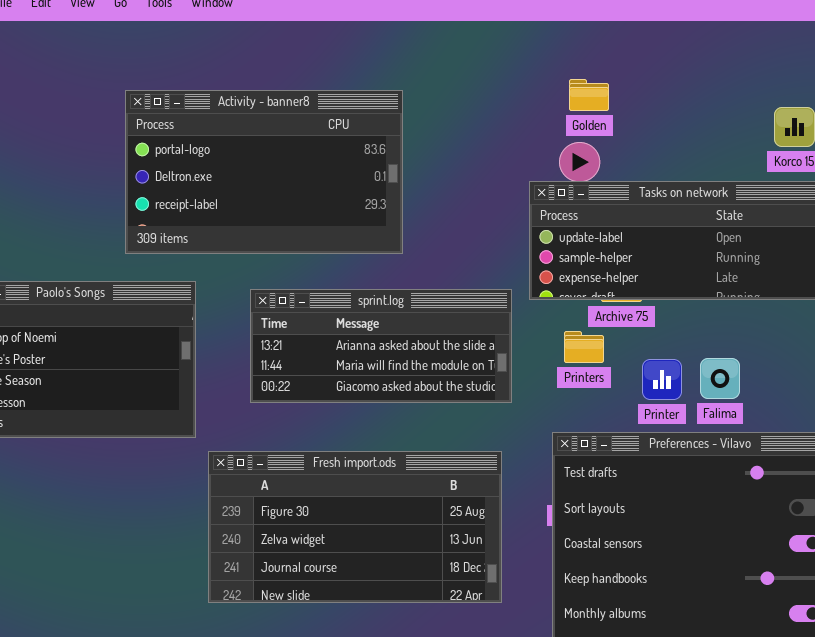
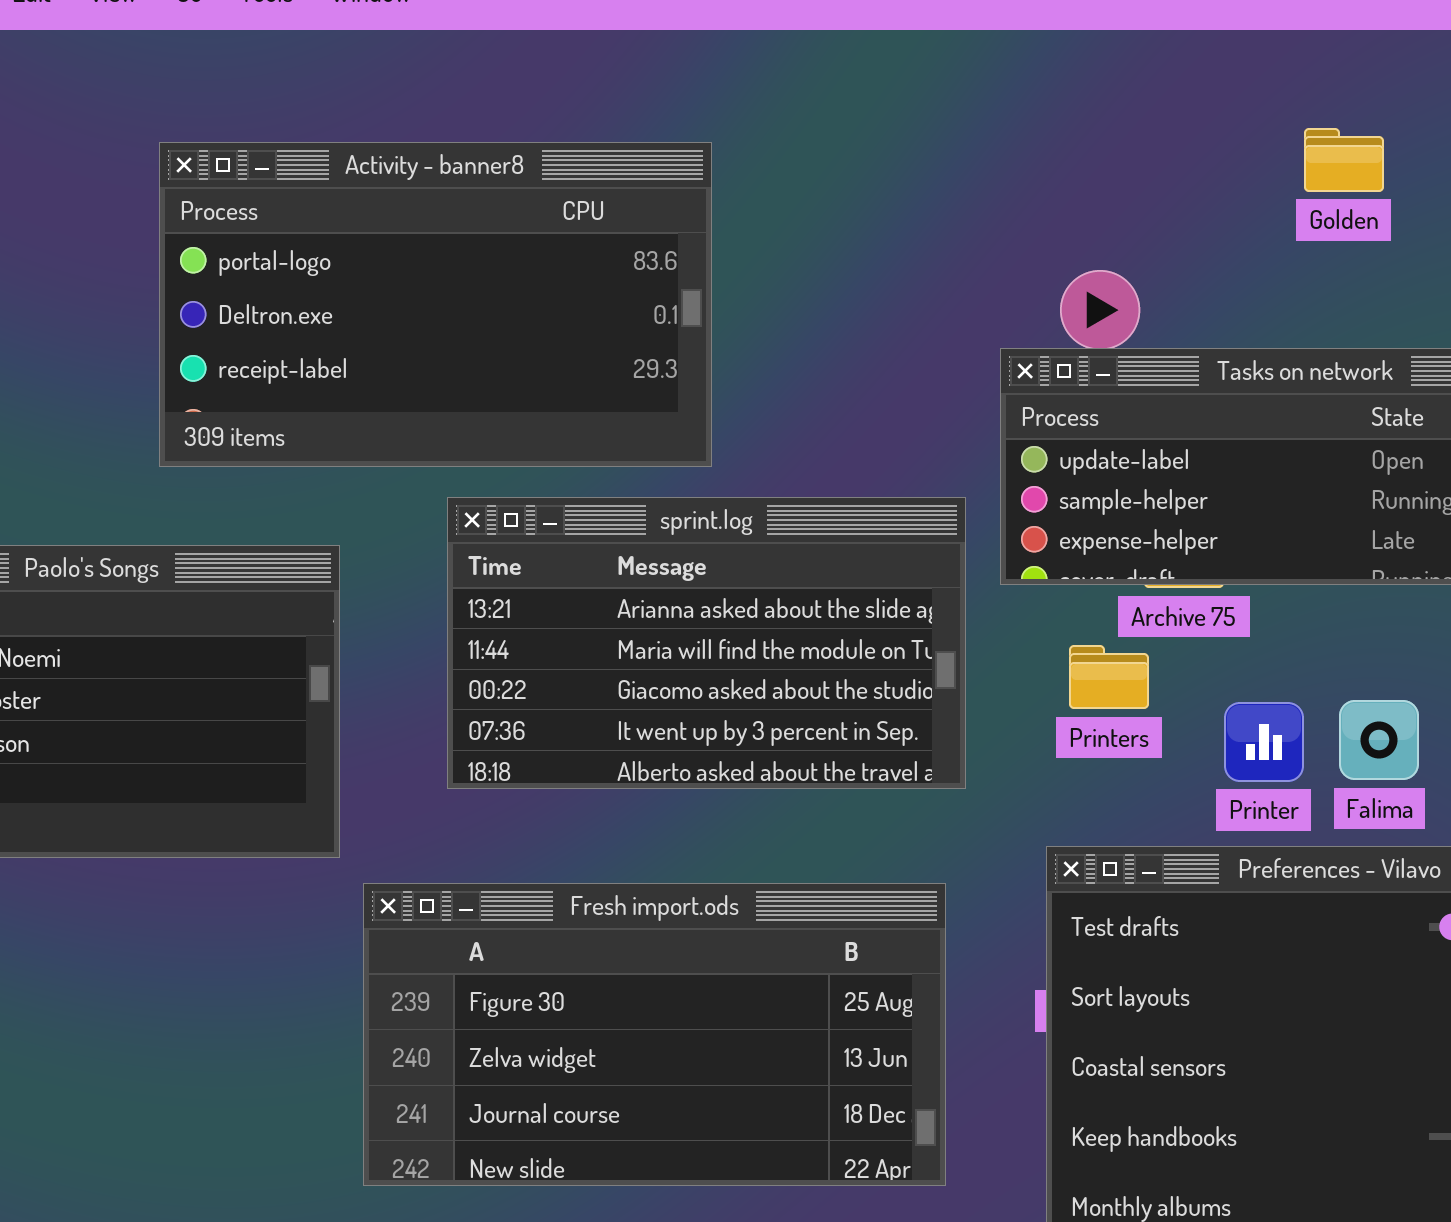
Golden: [569,79,609,111] -> [1304,128,1384,192], moved
Activity - banner8: [125,90,403,254] -> [159,142,712,467], moved
sprint.log: [250,289,512,403] -> [447,497,966,789], resized

